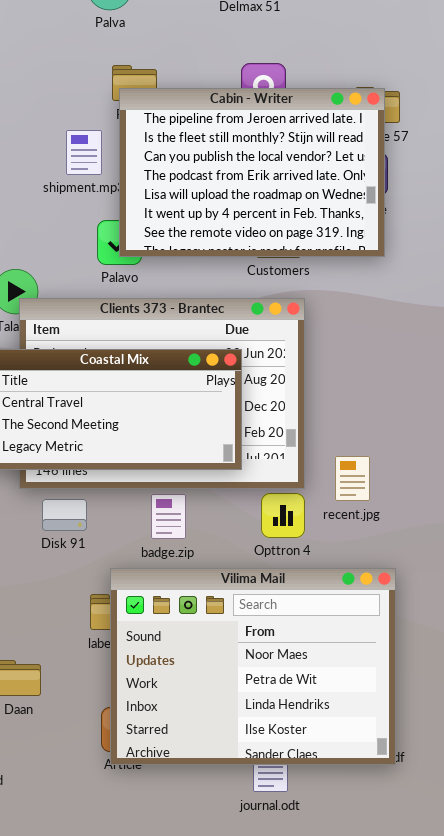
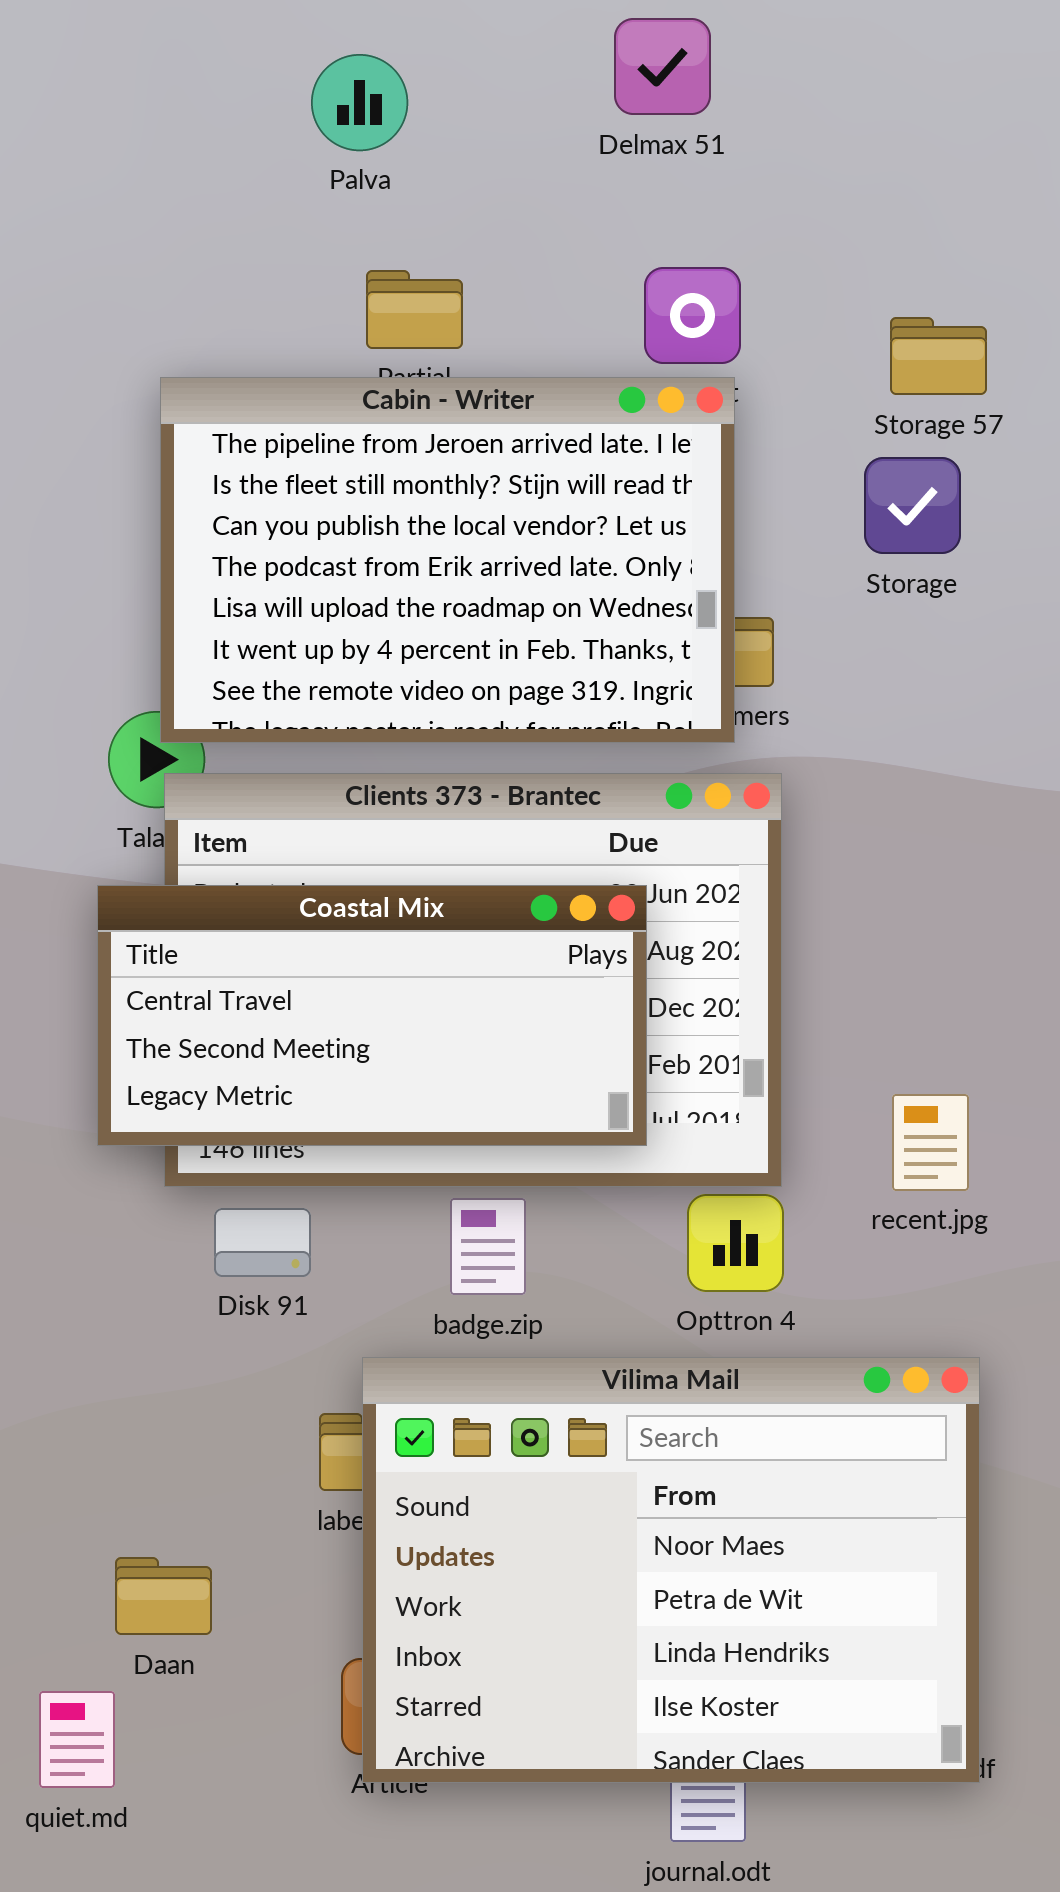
Cabin - Writer: [119,88,385,257] -> [160,377,735,743], moved
recent.jpg: [335,456,370,501] -> [892,1094,969,1191], moved

